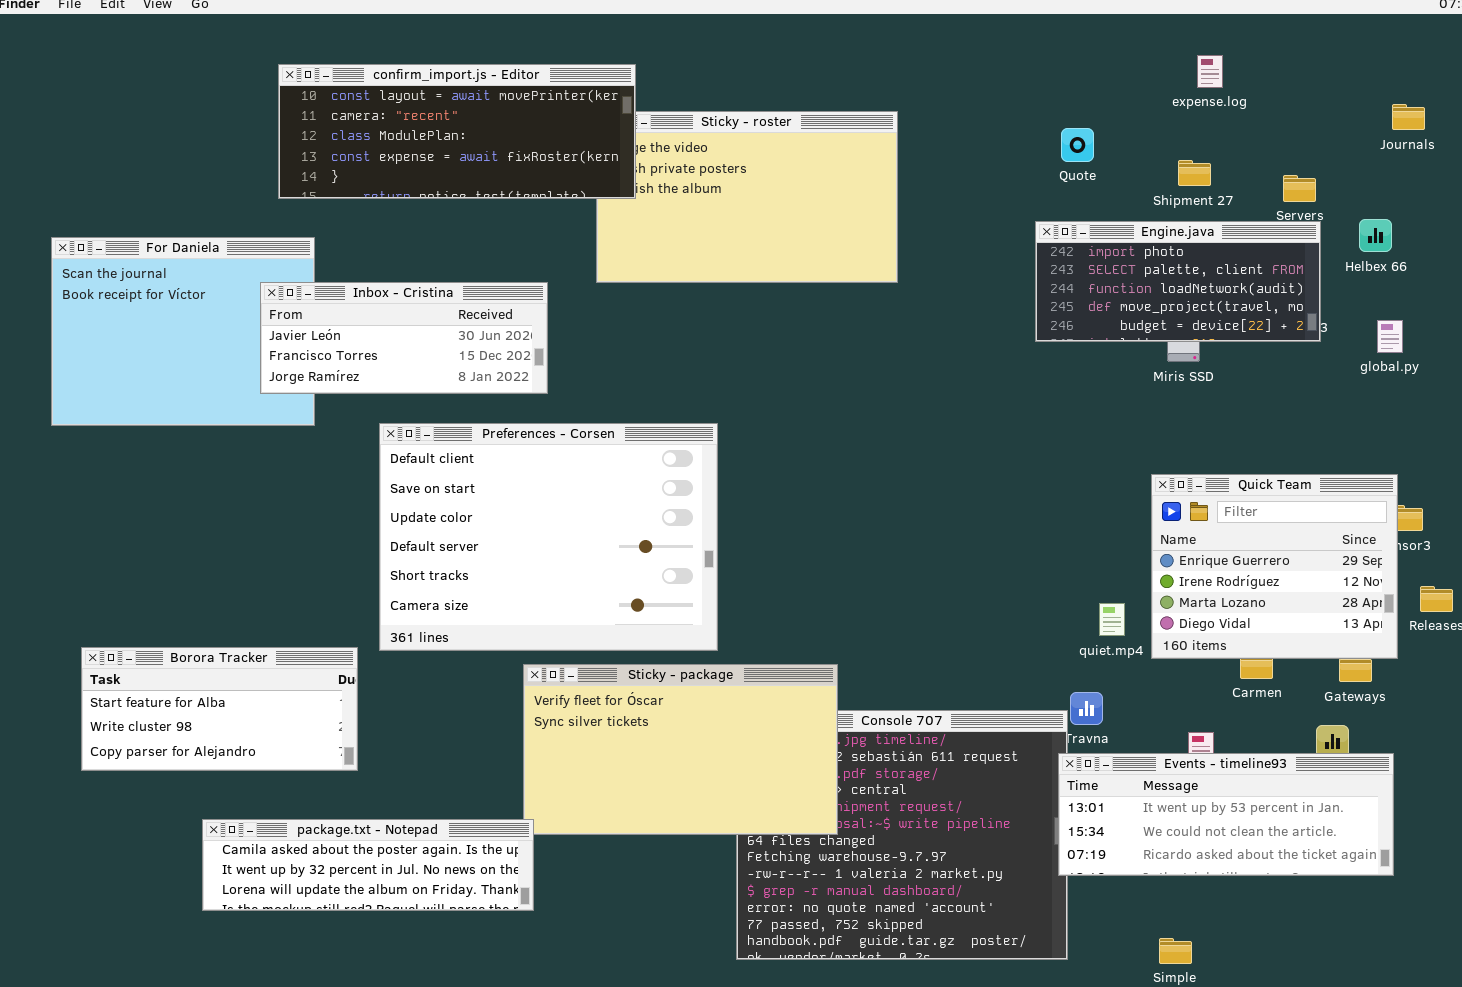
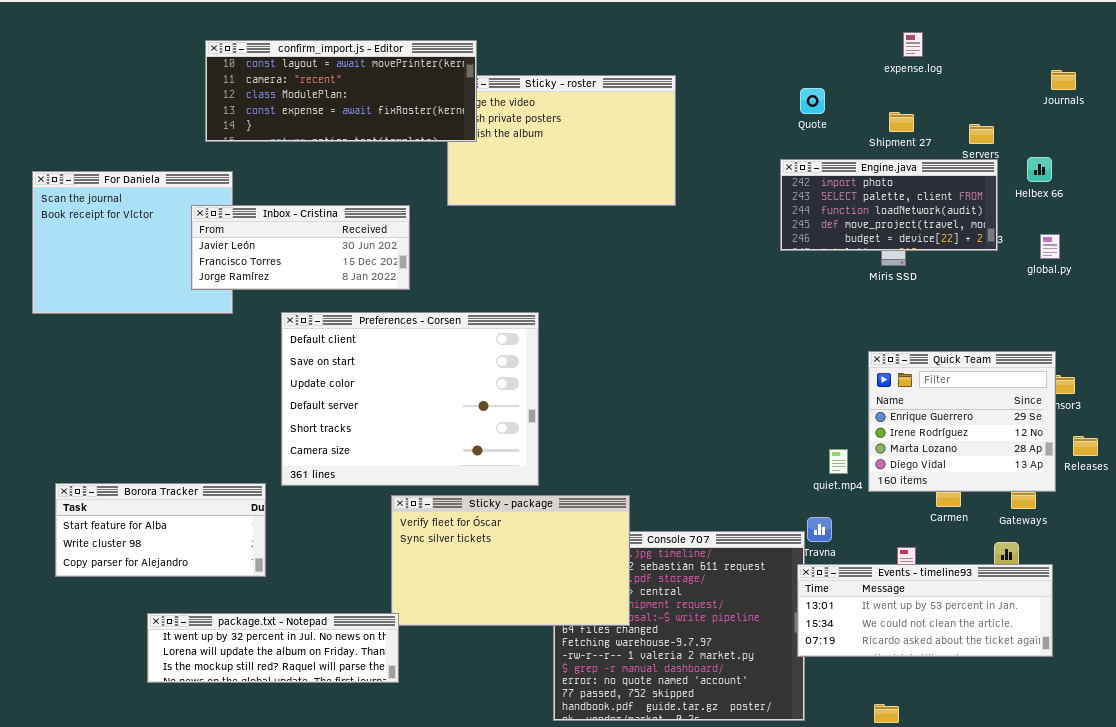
package.txt - Notepad: [202,819,534,911] -> [147,613,399,683], scrolled down 1 row

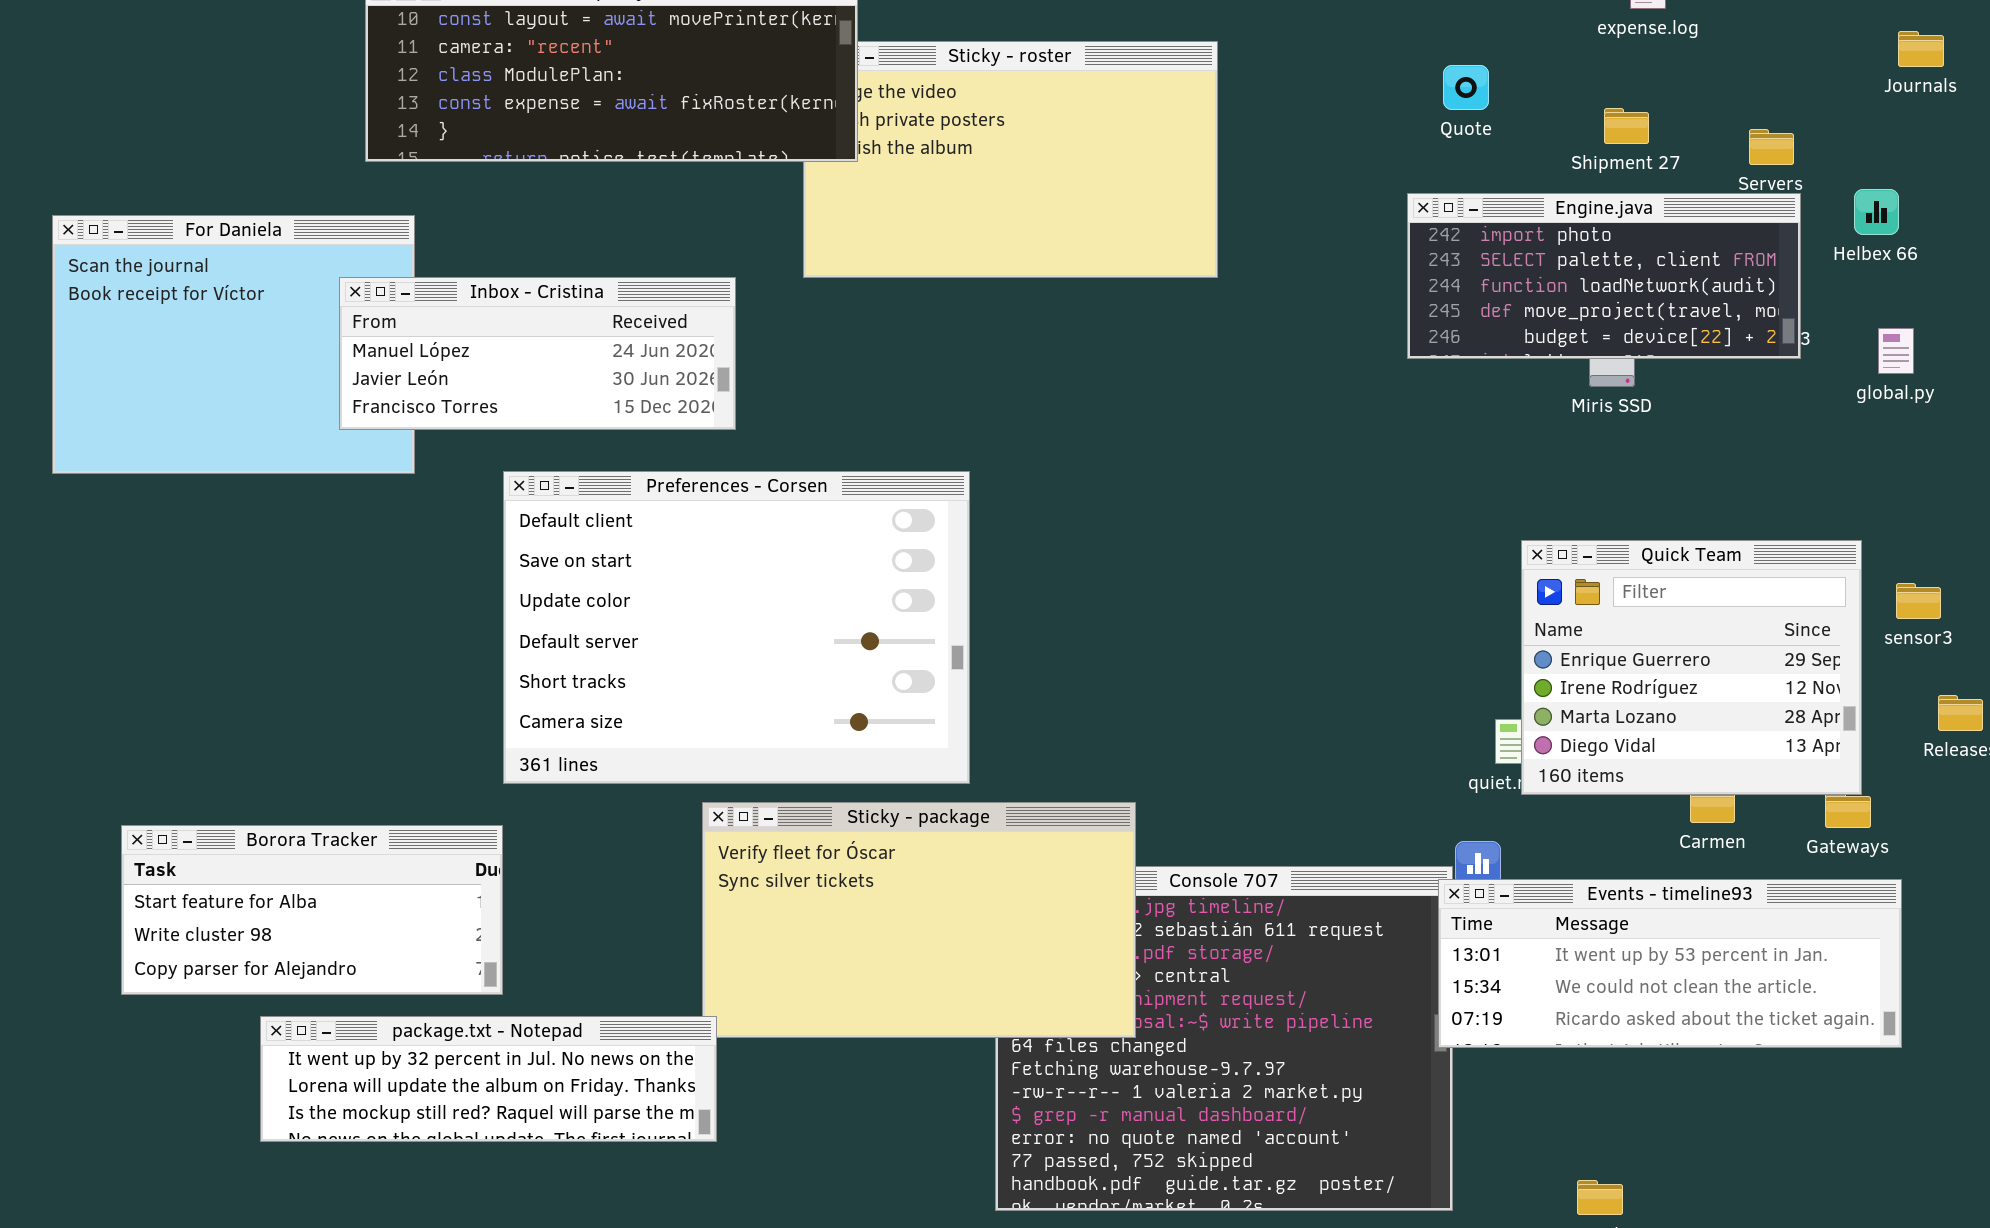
Inbox - Cristina: [191,205,410,290] -> [339,277,736,430], scrolled up 1 row
Quick Team: [868,351,1056,492] -> [1521,540,1862,795], moved
Borora Tracker: [55,483,266,577] -> [121,825,503,995], moved
Events - timeline93: [797,564,1053,657] -> [1438,879,1902,1048], moved

